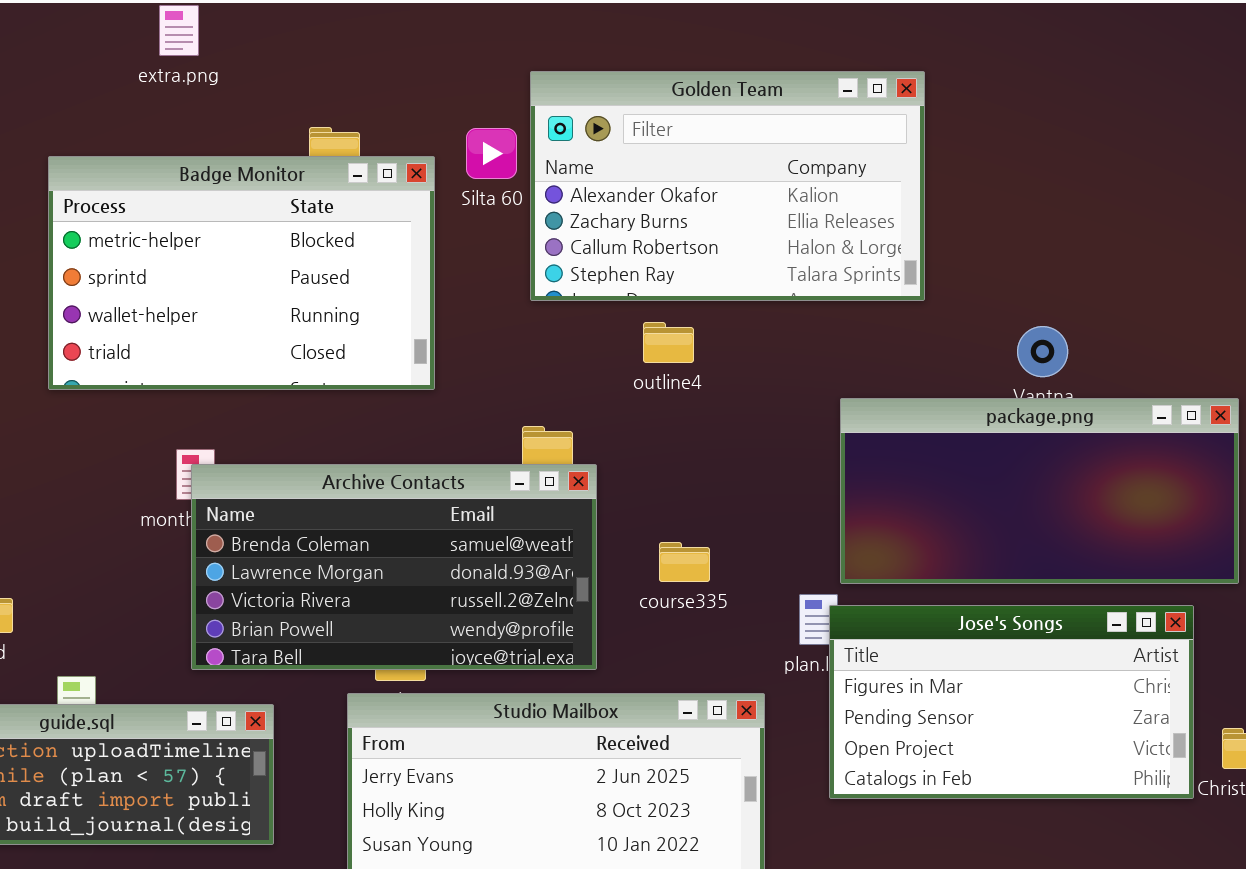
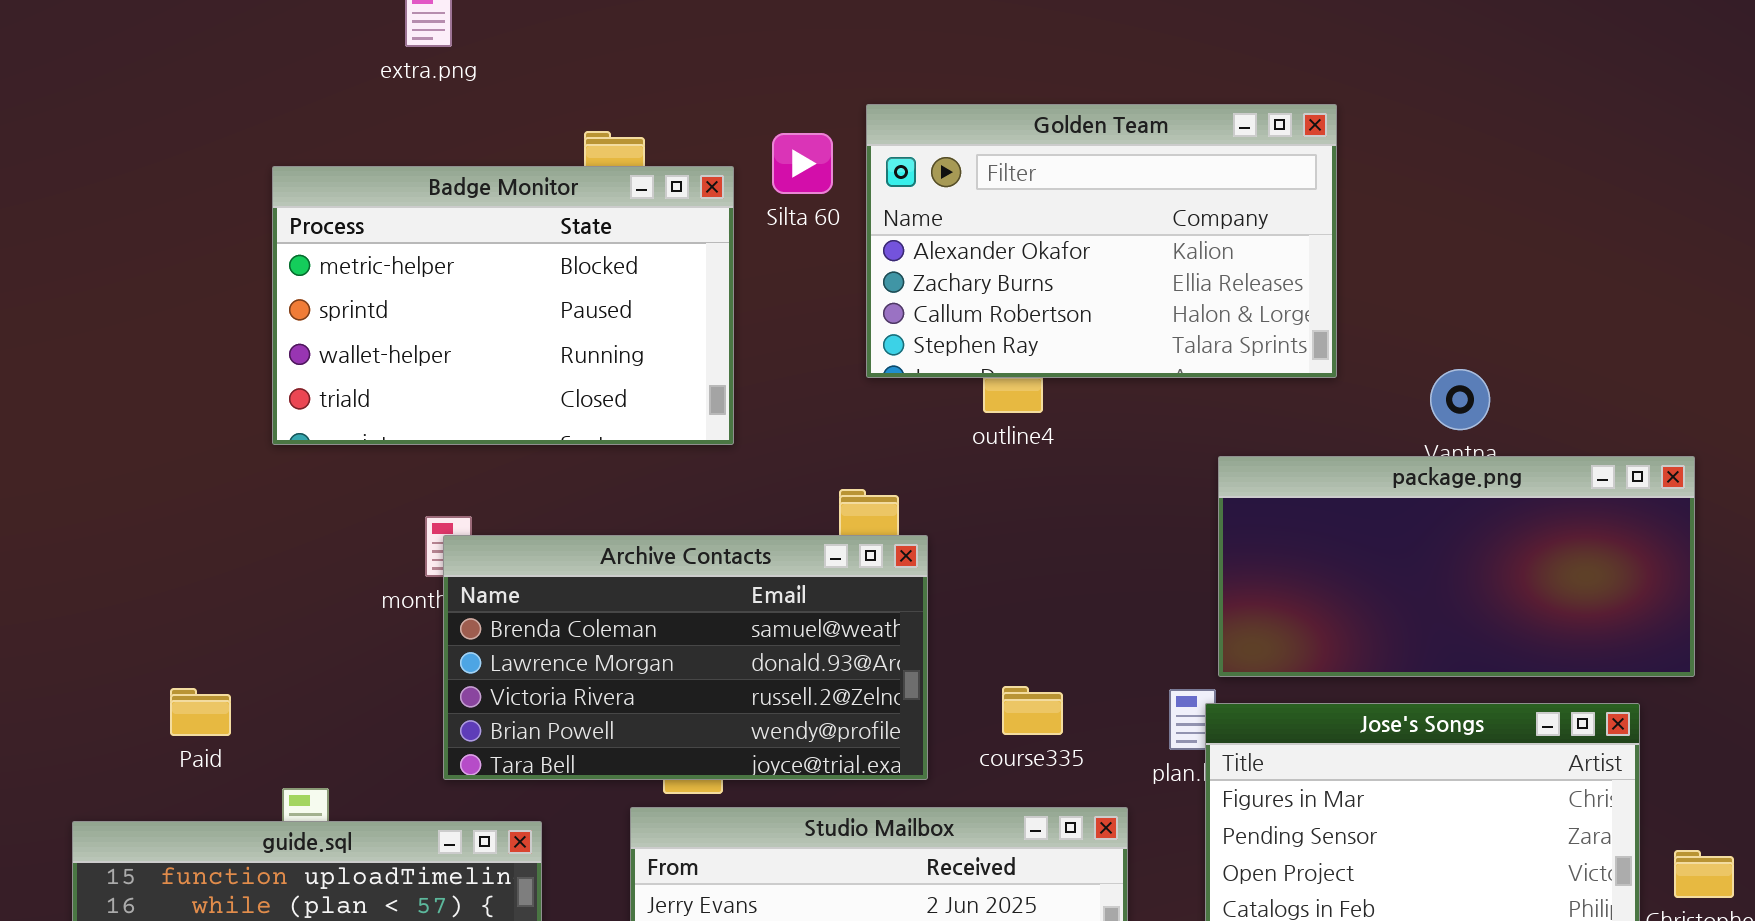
Golden Team: [530,71,925,301] -> [866,104,1337,378], moved
course335: [659,542,710,582] -> [1002,686,1063,735], moved

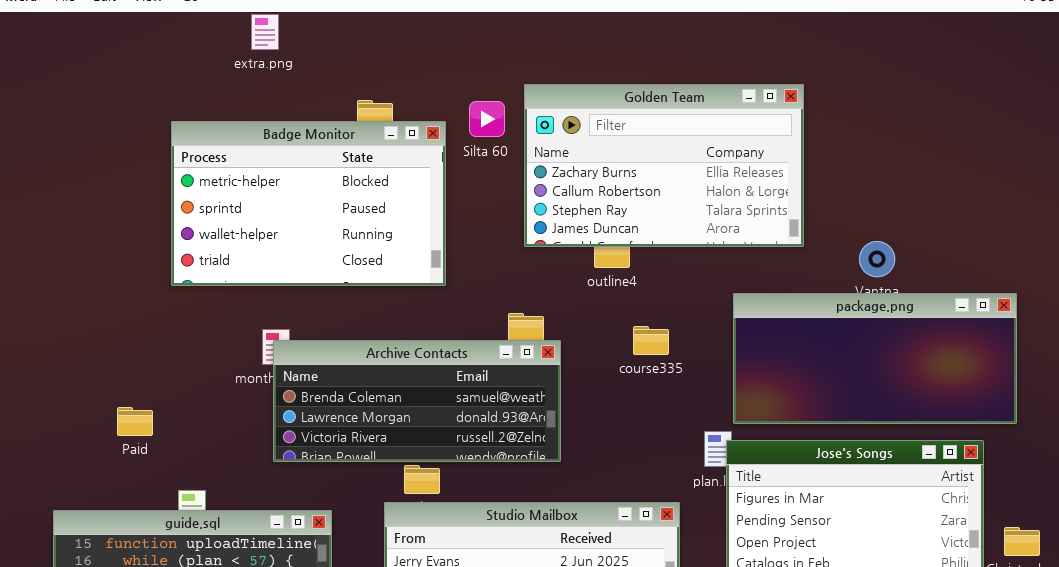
Golden Team: [866,104,1337,378] -> [524,84,804,247], scrolled down 1 row
Archive Contacts: [443,535,928,780] -> [273,340,561,462], resized
course335: [1002,686,1063,735] -> [633,326,669,355], moved
Paid: [170,688,231,736] -> [117,407,153,436], moved

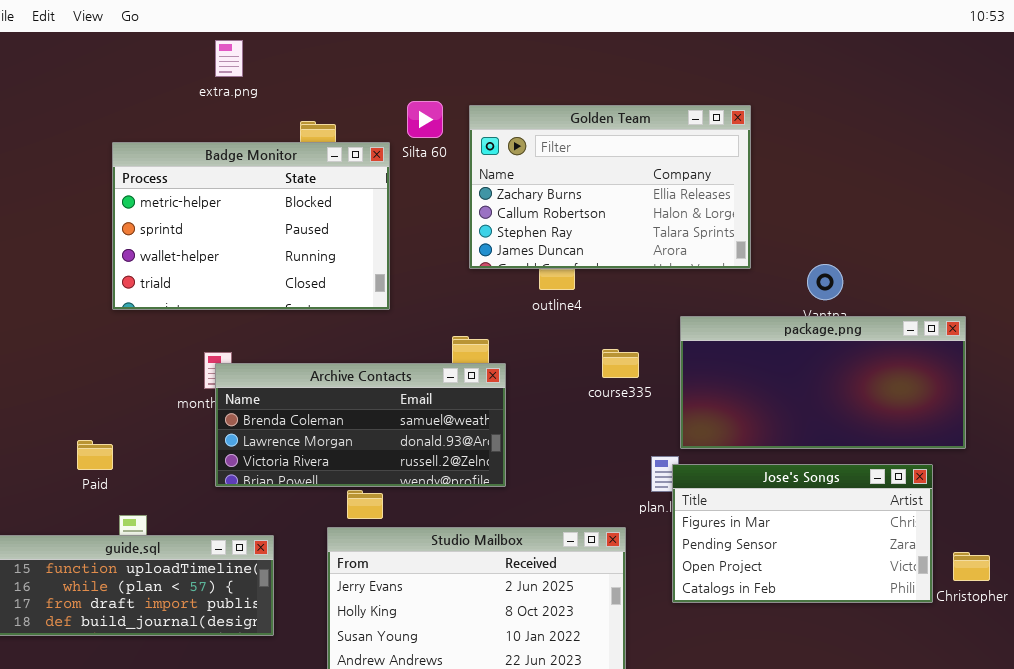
extra.png: [251,14,279,50] -> [215,40,243,77], moved
Silta 60: [469,101,505,137] -> [407,101,443,138], moved
course335: [633,326,669,355] -> [602,349,639,378], moved
Paid: [117,407,153,436] -> [77,440,113,470], moved

